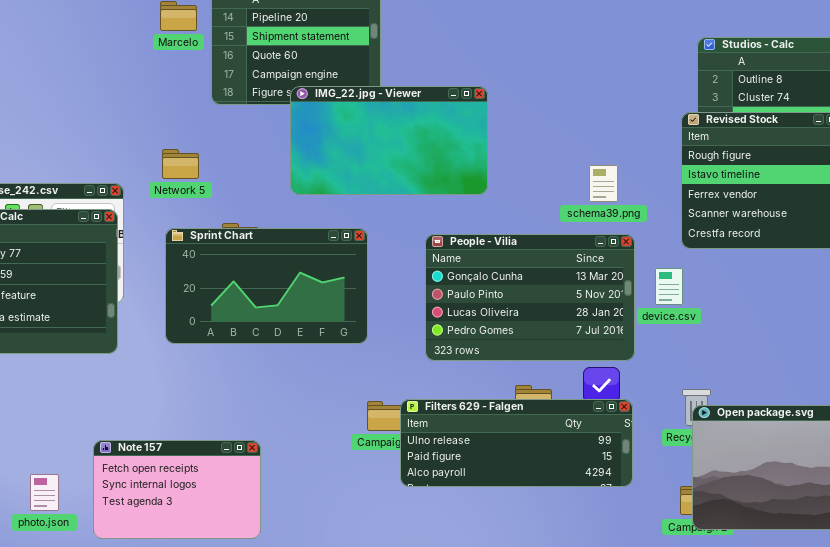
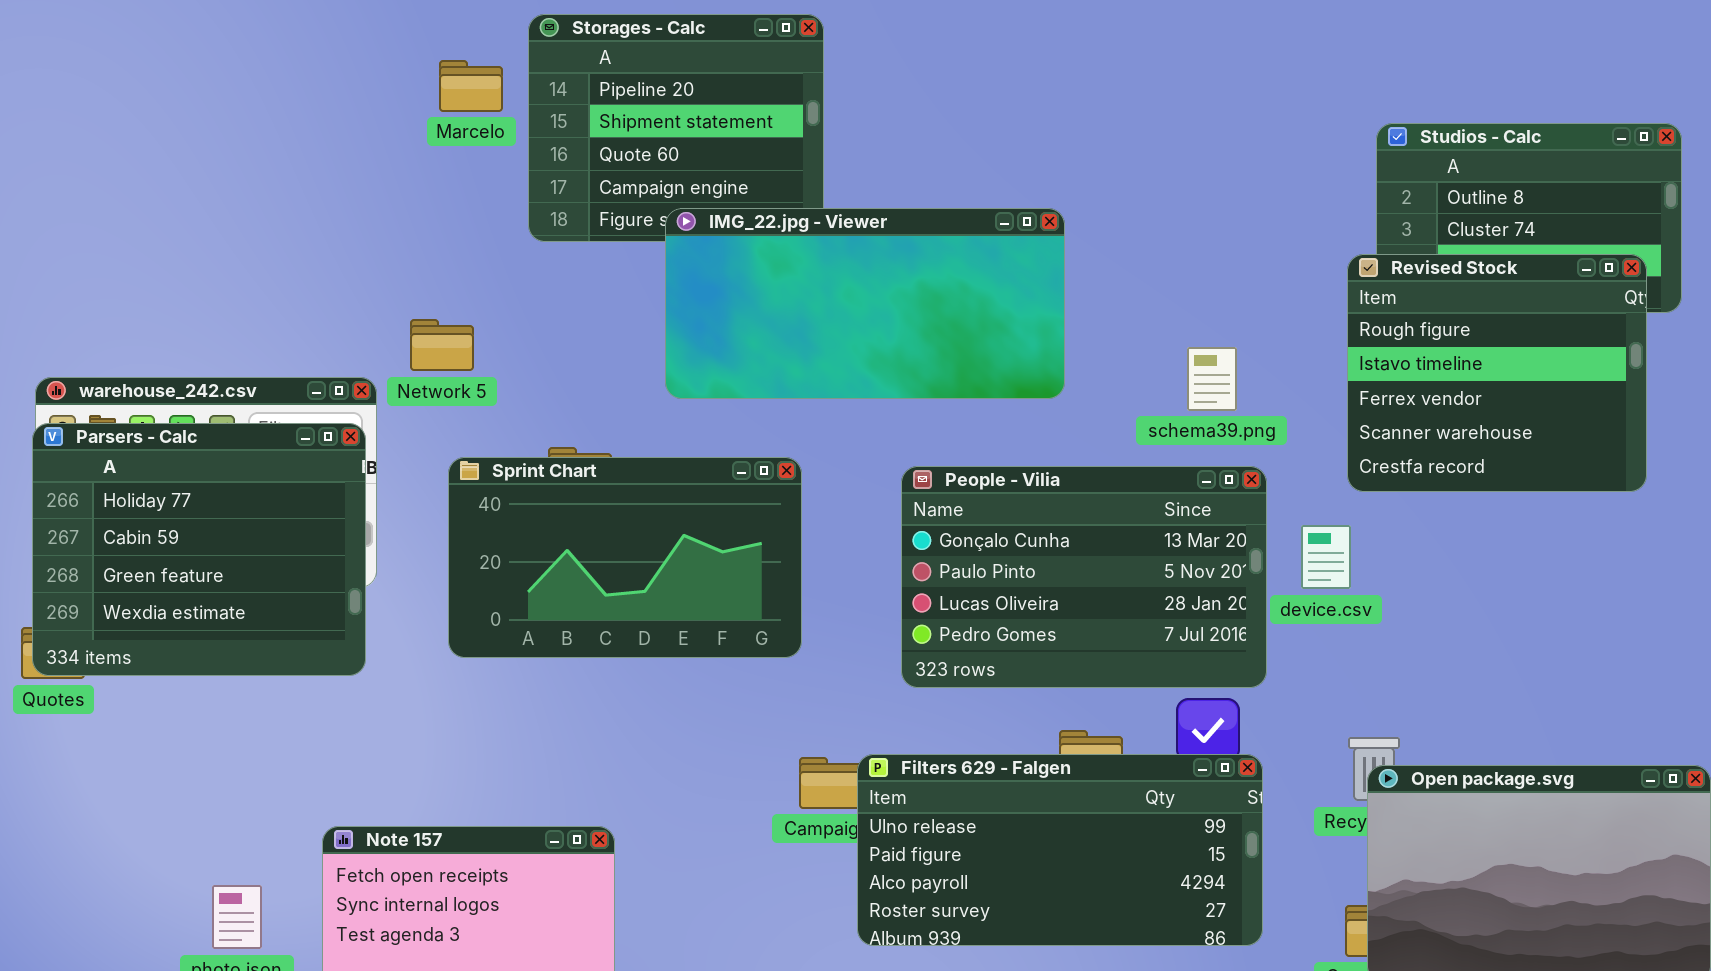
IMG_22.jpg - Viewer: [290,86,488,195] -> [665,208,1065,399], resized
Network 5: [162,149,199,179] -> [410,319,474,371], moved
Filters 629 - Falgen: [400,399,633,487] -> [857,754,1263,946], resized

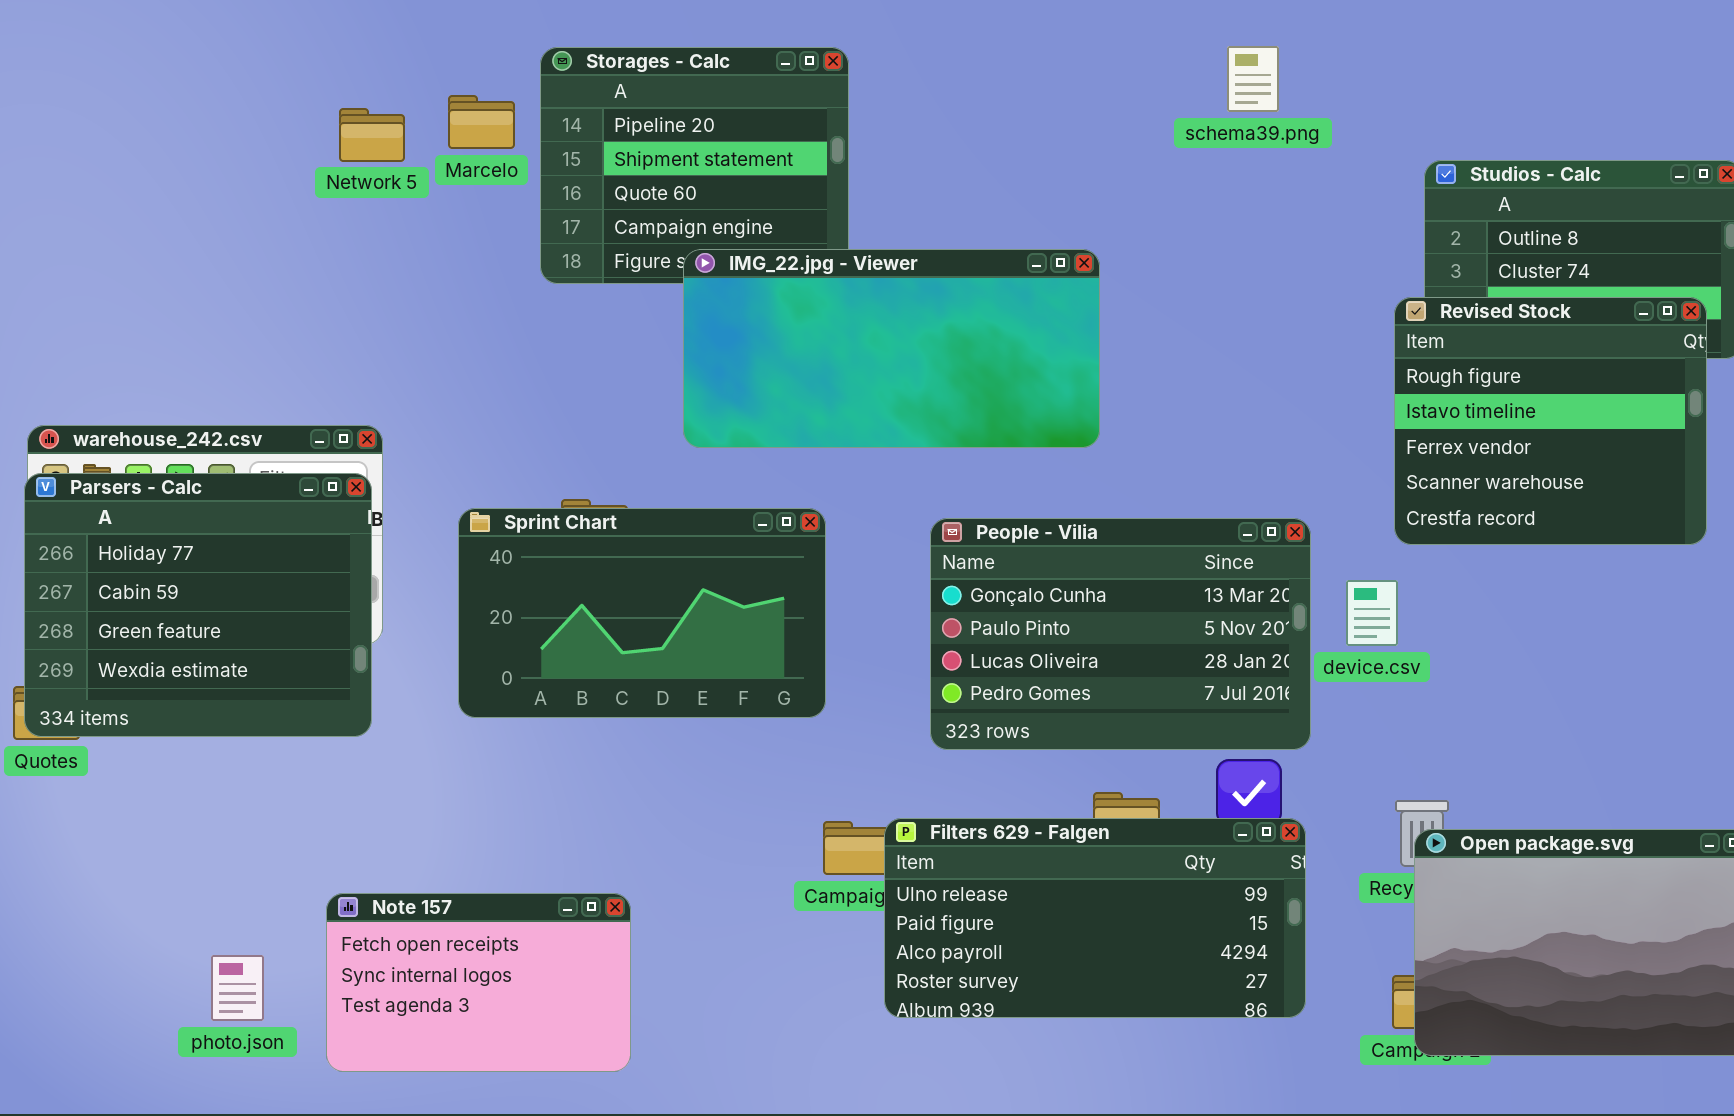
Network 5: [410,319,474,371] -> [339,108,405,162], moved
schema39.png: [1187,347,1237,411] -> [1227,46,1279,112], moved

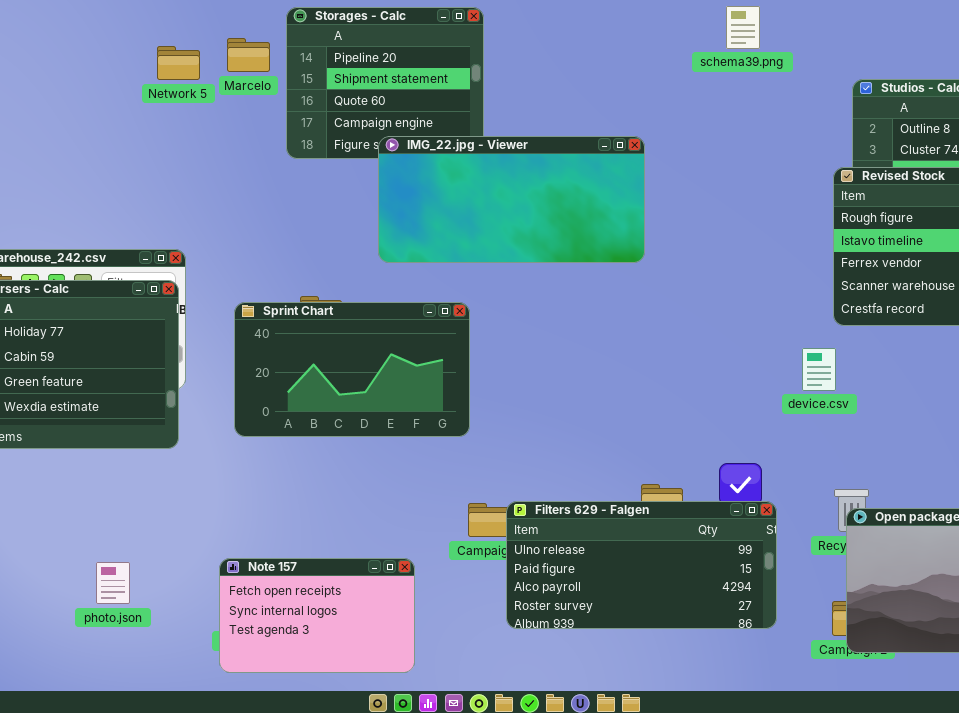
People - Vilia: [930,518,1311,750] -> none, closed
Note 157: [326,893,631,1072] -> [219,558,415,673], moved
photo.json: [211,955,264,1021] -> [96,562,130,604], moved

